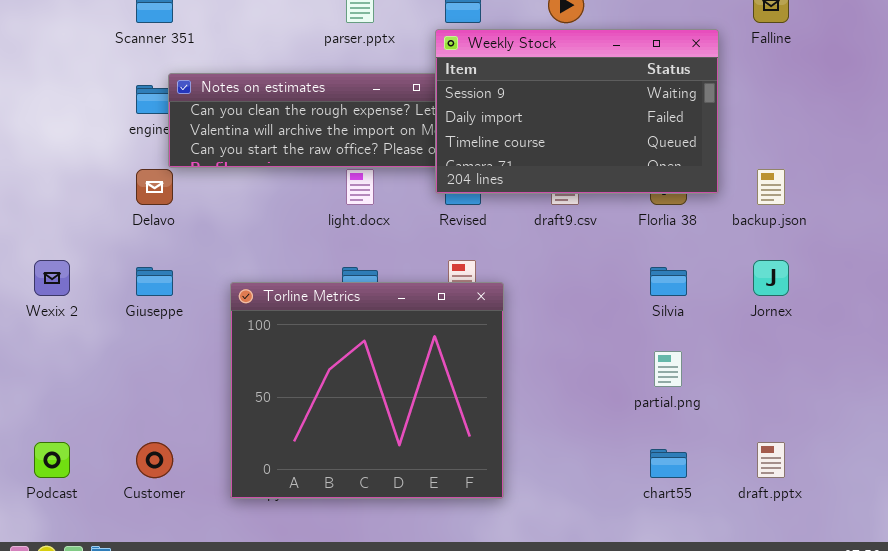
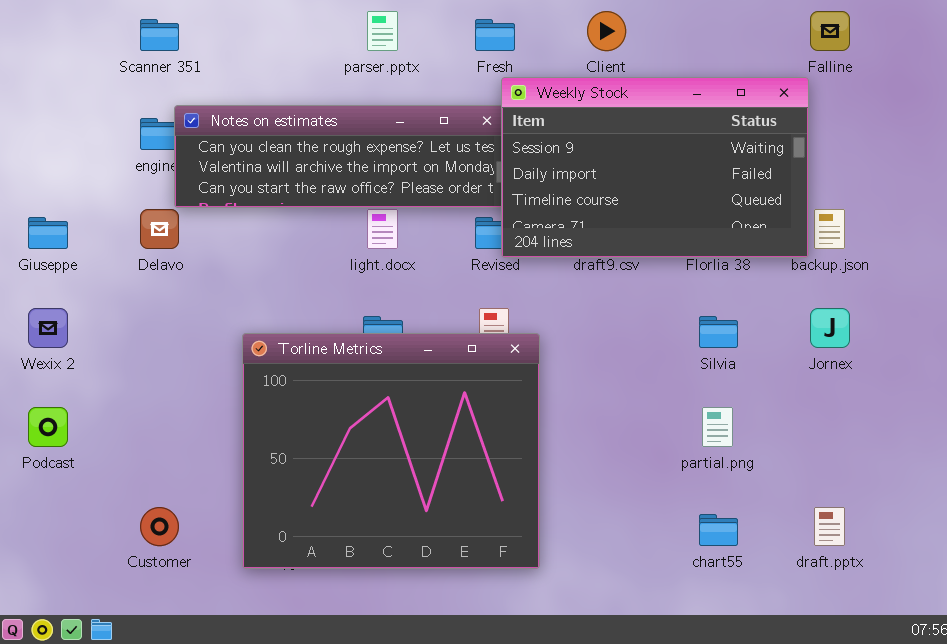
Weekly Stock: [435,29,719,194] -> [501,77,809,258], moved
Giuseppe: [136,267,173,296] -> [28,217,68,249], moved
Podcast: [34,442,70,478] -> [28,407,68,447], moved

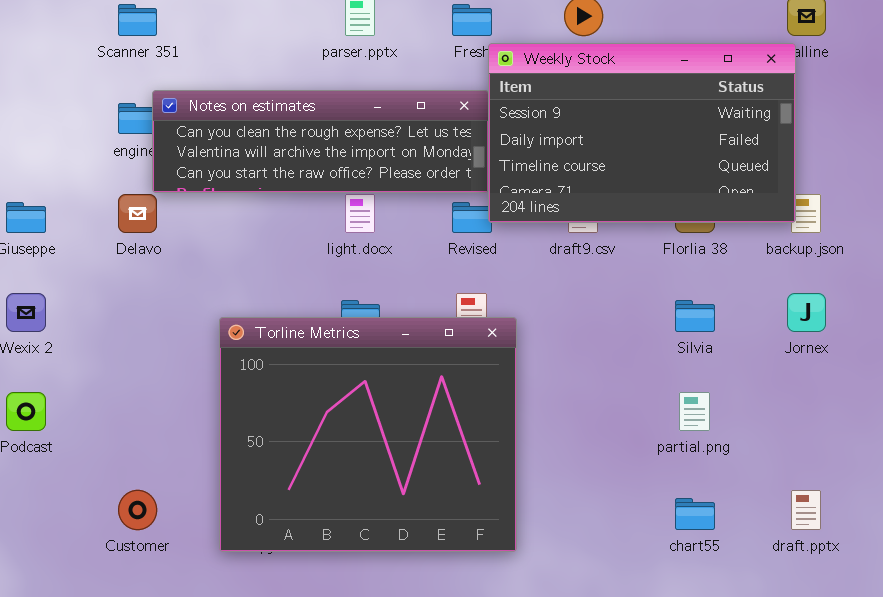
Weekly Stock: [501,77,809,258] -> [488,43,796,223], moved

